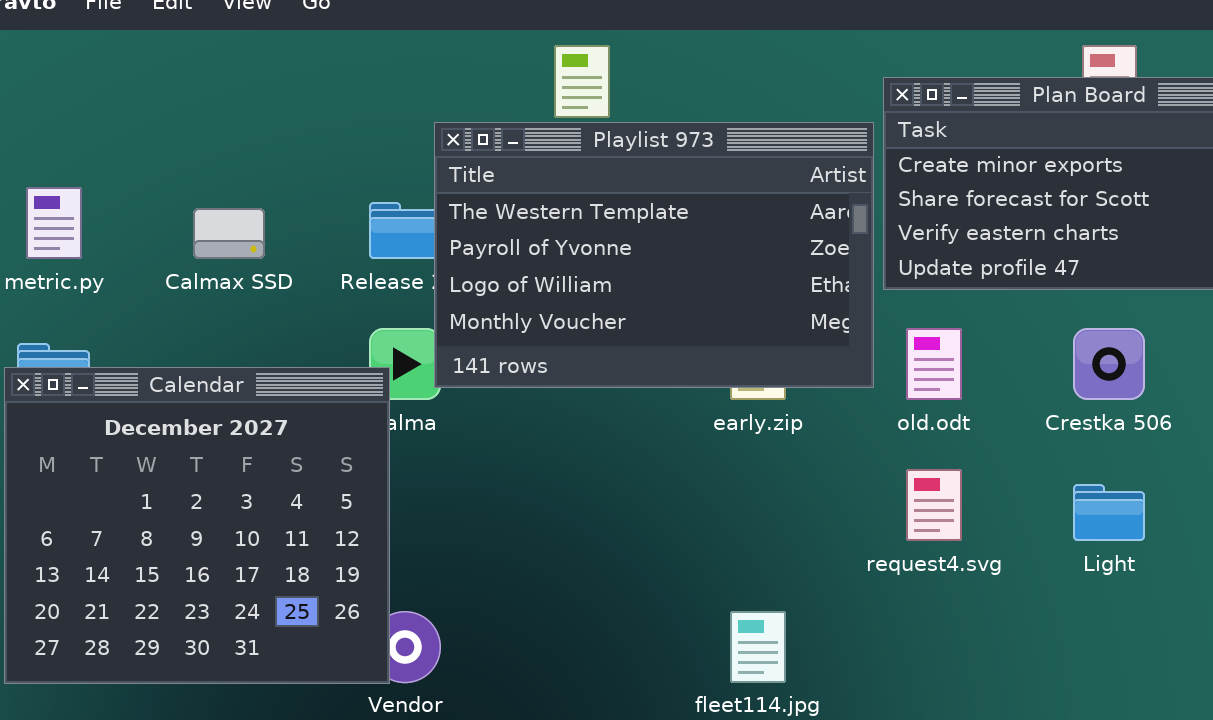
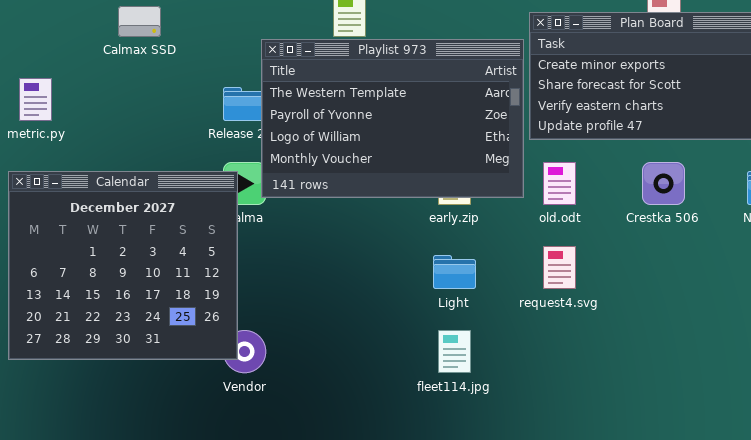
Calmax SSD: [193,208,265,259] -> [118,6,161,37], moved
Calendar: [4,367,390,684] -> [8,171,238,360], moved
Light: [1073,484,1145,541] -> [433,255,476,289], moved

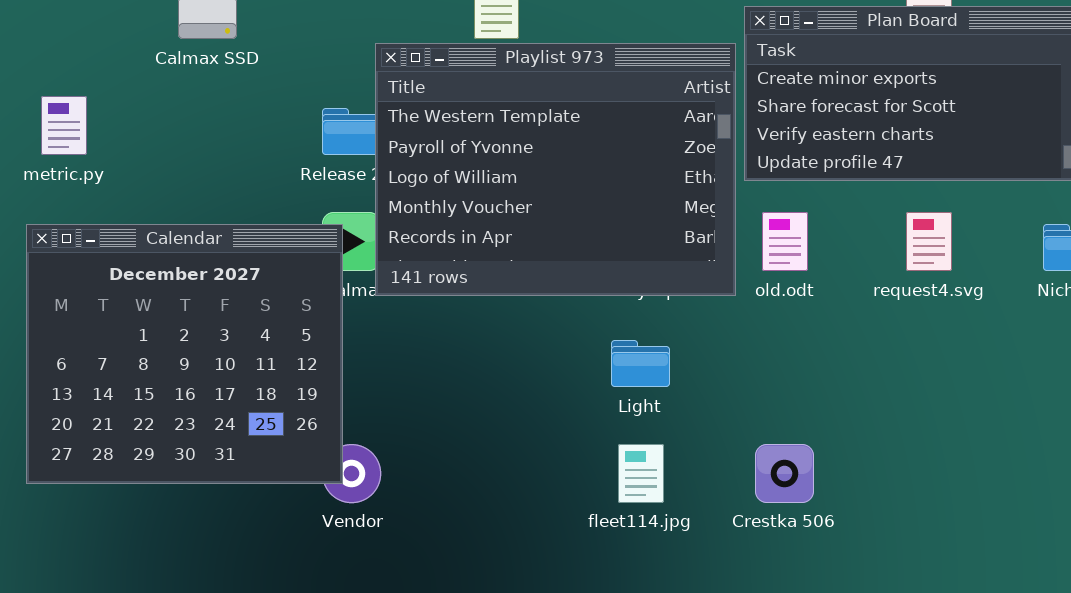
Playlist 973: [261,39,524,198] -> [375,43,736,296], resized
Crestka 506: [642,162,685,205] -> [755,444,814,503], moved
request4.svg: [543,246,576,289] -> [906,212,952,271], moved

